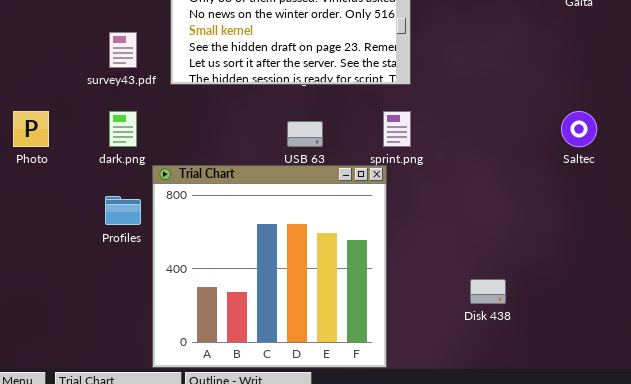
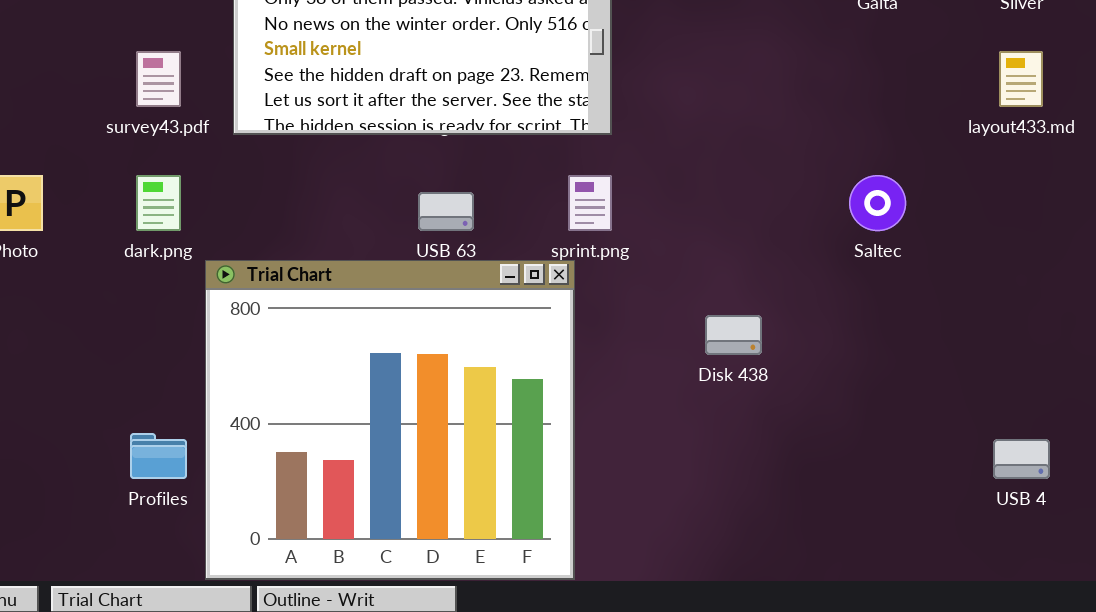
Profiles: [105,196,141,225] -> [130,433,187,479], moved
Disk 438: [470,279,506,304] -> [705,315,762,355], moved

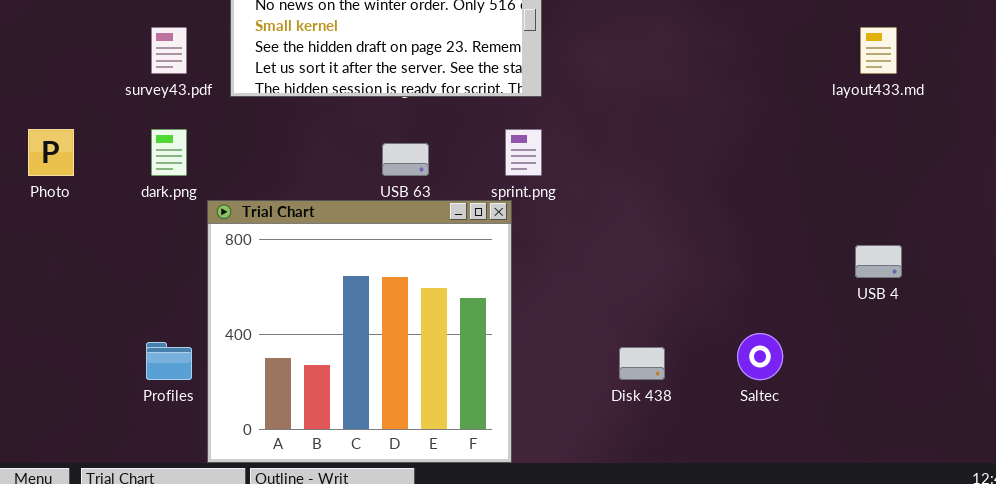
Saltec: [849,175,906,231] -> [737,333,783,380], moved
Disk 438: [705,315,762,355] -> [619,347,665,380], moved
USB 4: [993,439,1050,479] -> [855,245,902,278], moved

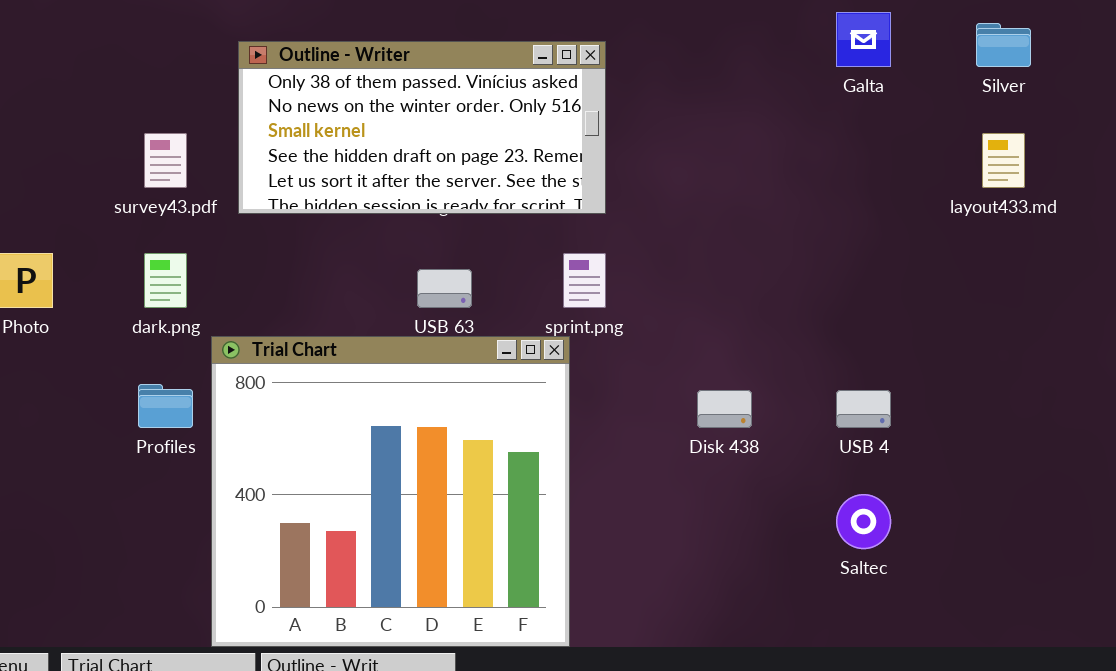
USB 4: [855,245,902,278] -> [836,390,891,428], moved
Profiles: [146,342,192,380] -> [138,384,193,428], moved
Disk 438: [619,347,665,380] -> [697,390,752,428], moved

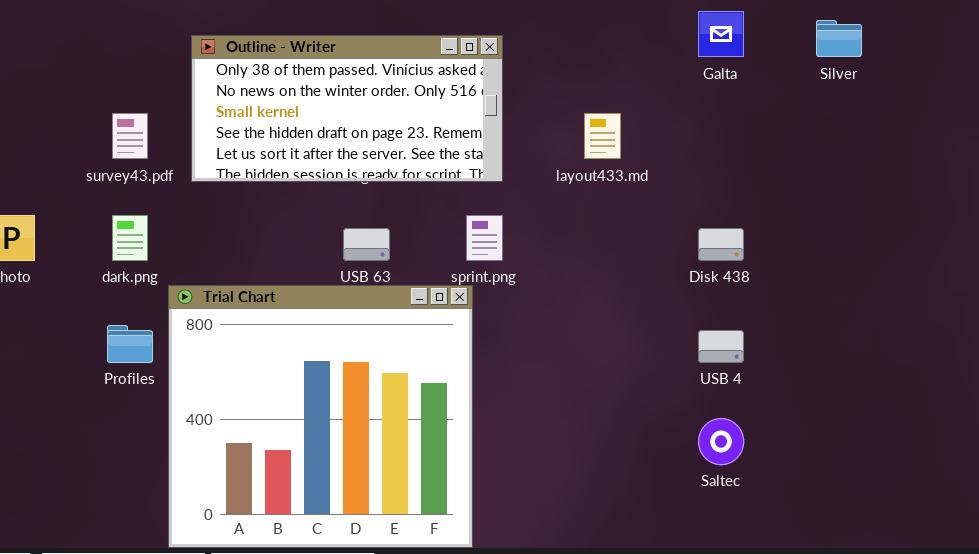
layout433.md: [982,133,1025,188] -> [584,113,621,159], moved
Disk 438: [697,390,752,428] -> [698,228,744,261], moved

